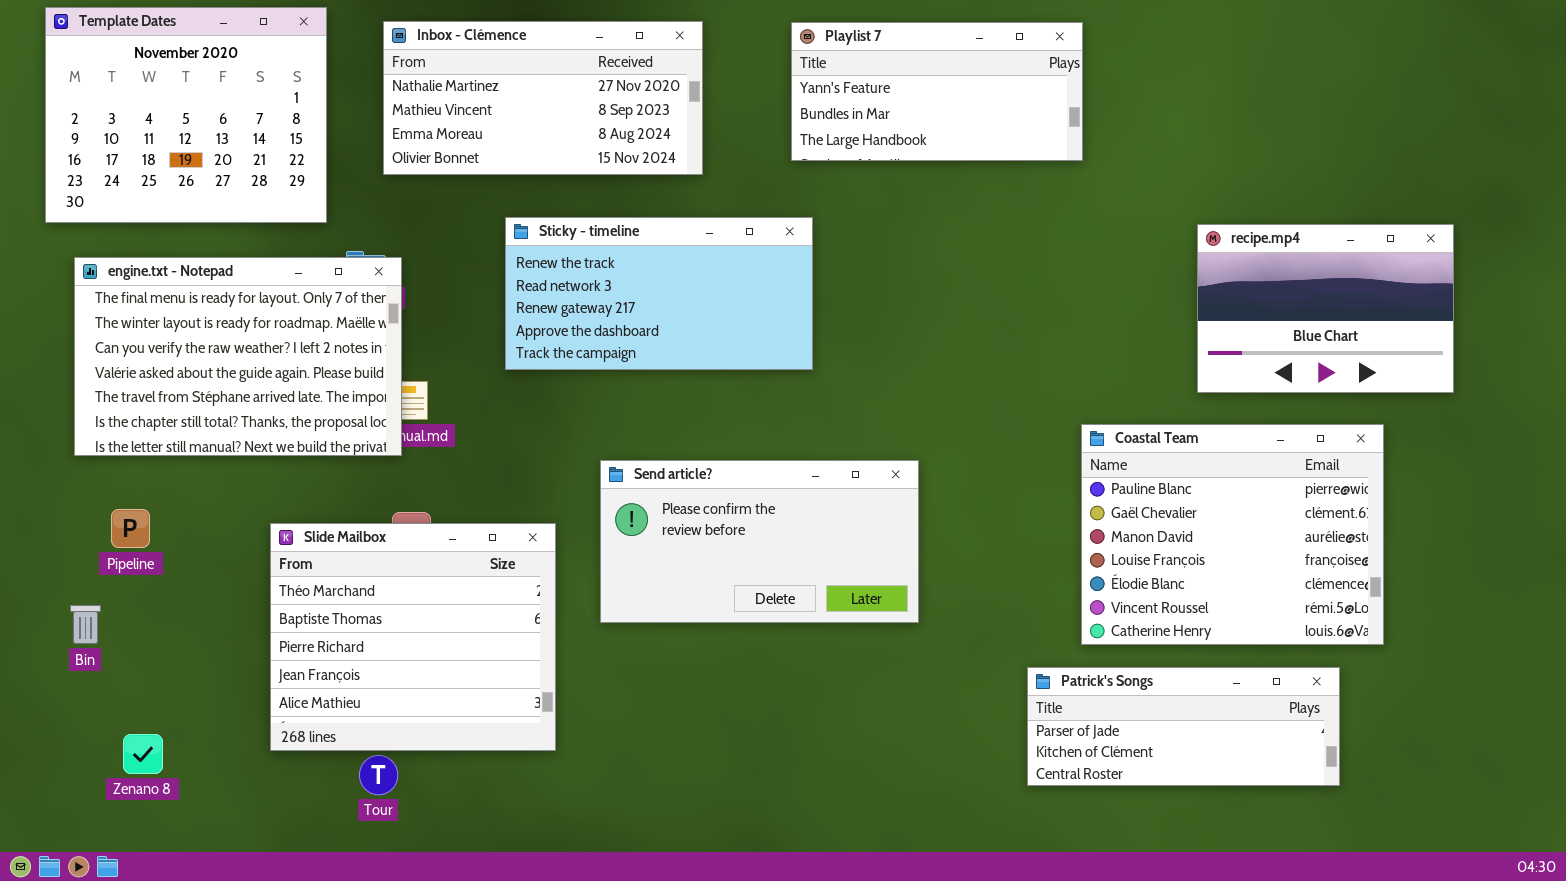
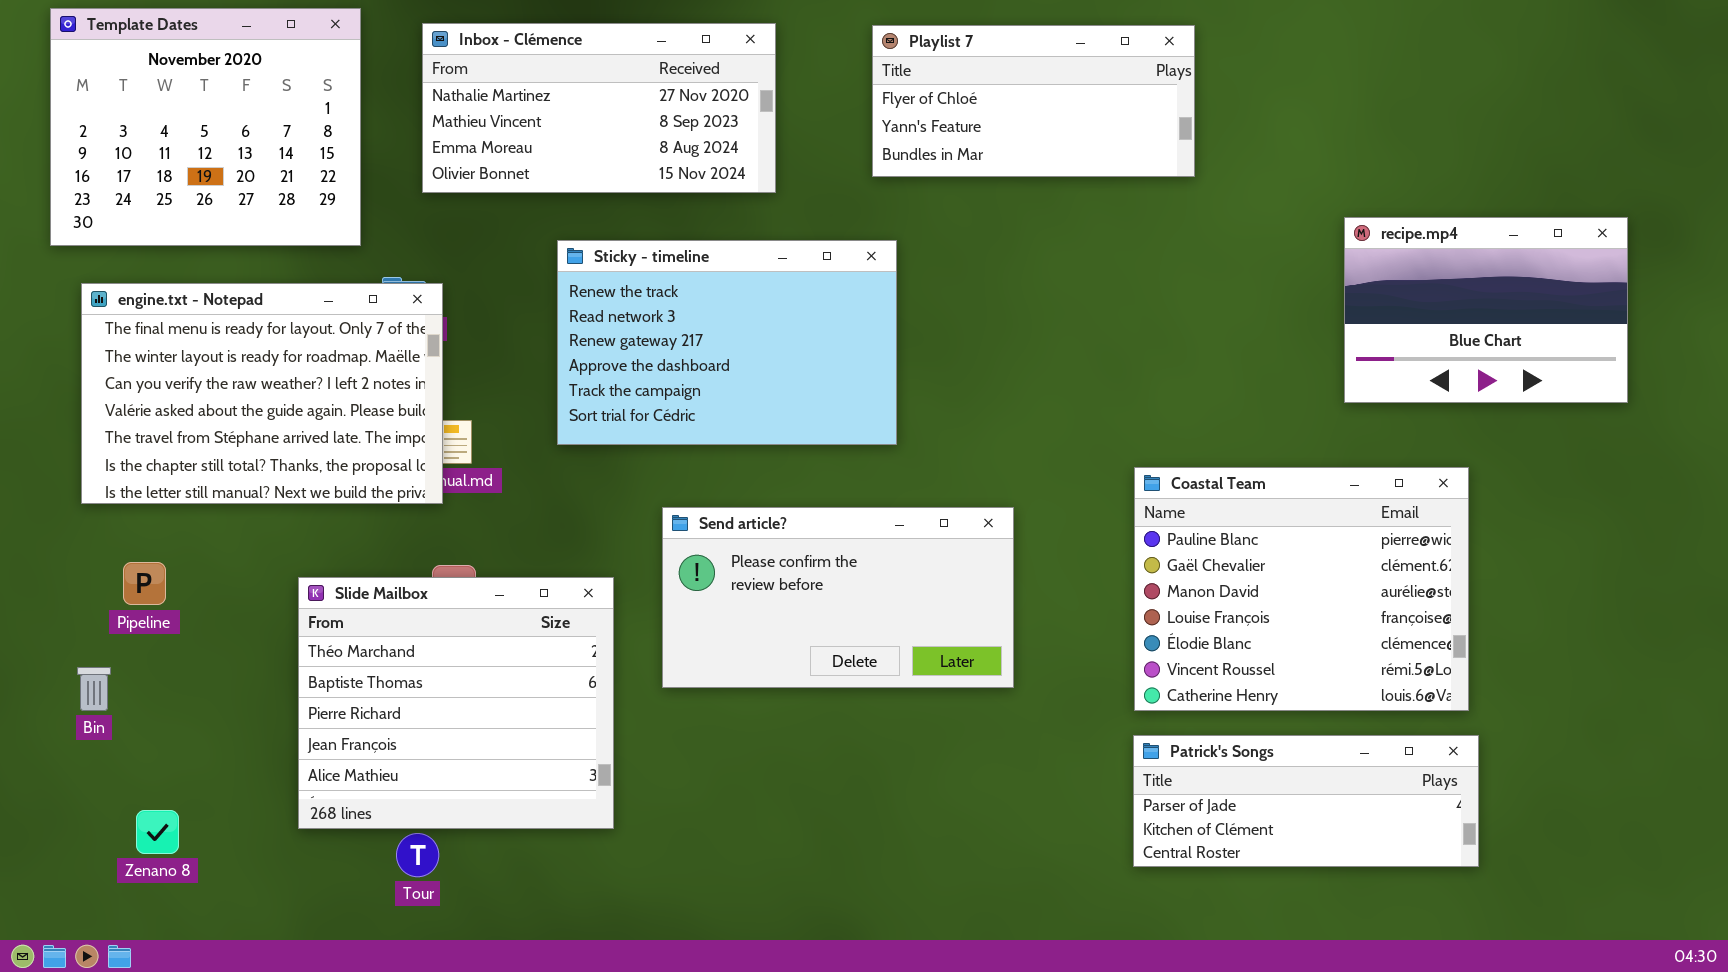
Playlist 7: [791,22,1083,161] -> [872,25,1195,177], scrolled up 1 row
Sticky - timeline: [505,217,813,370] -> [557,240,897,445], resized
recipe.mp4: [1197,224,1454,393] -> [1344,217,1628,403], moved
Coastal Team: [1081,424,1384,645] -> [1134,467,1469,711], moved

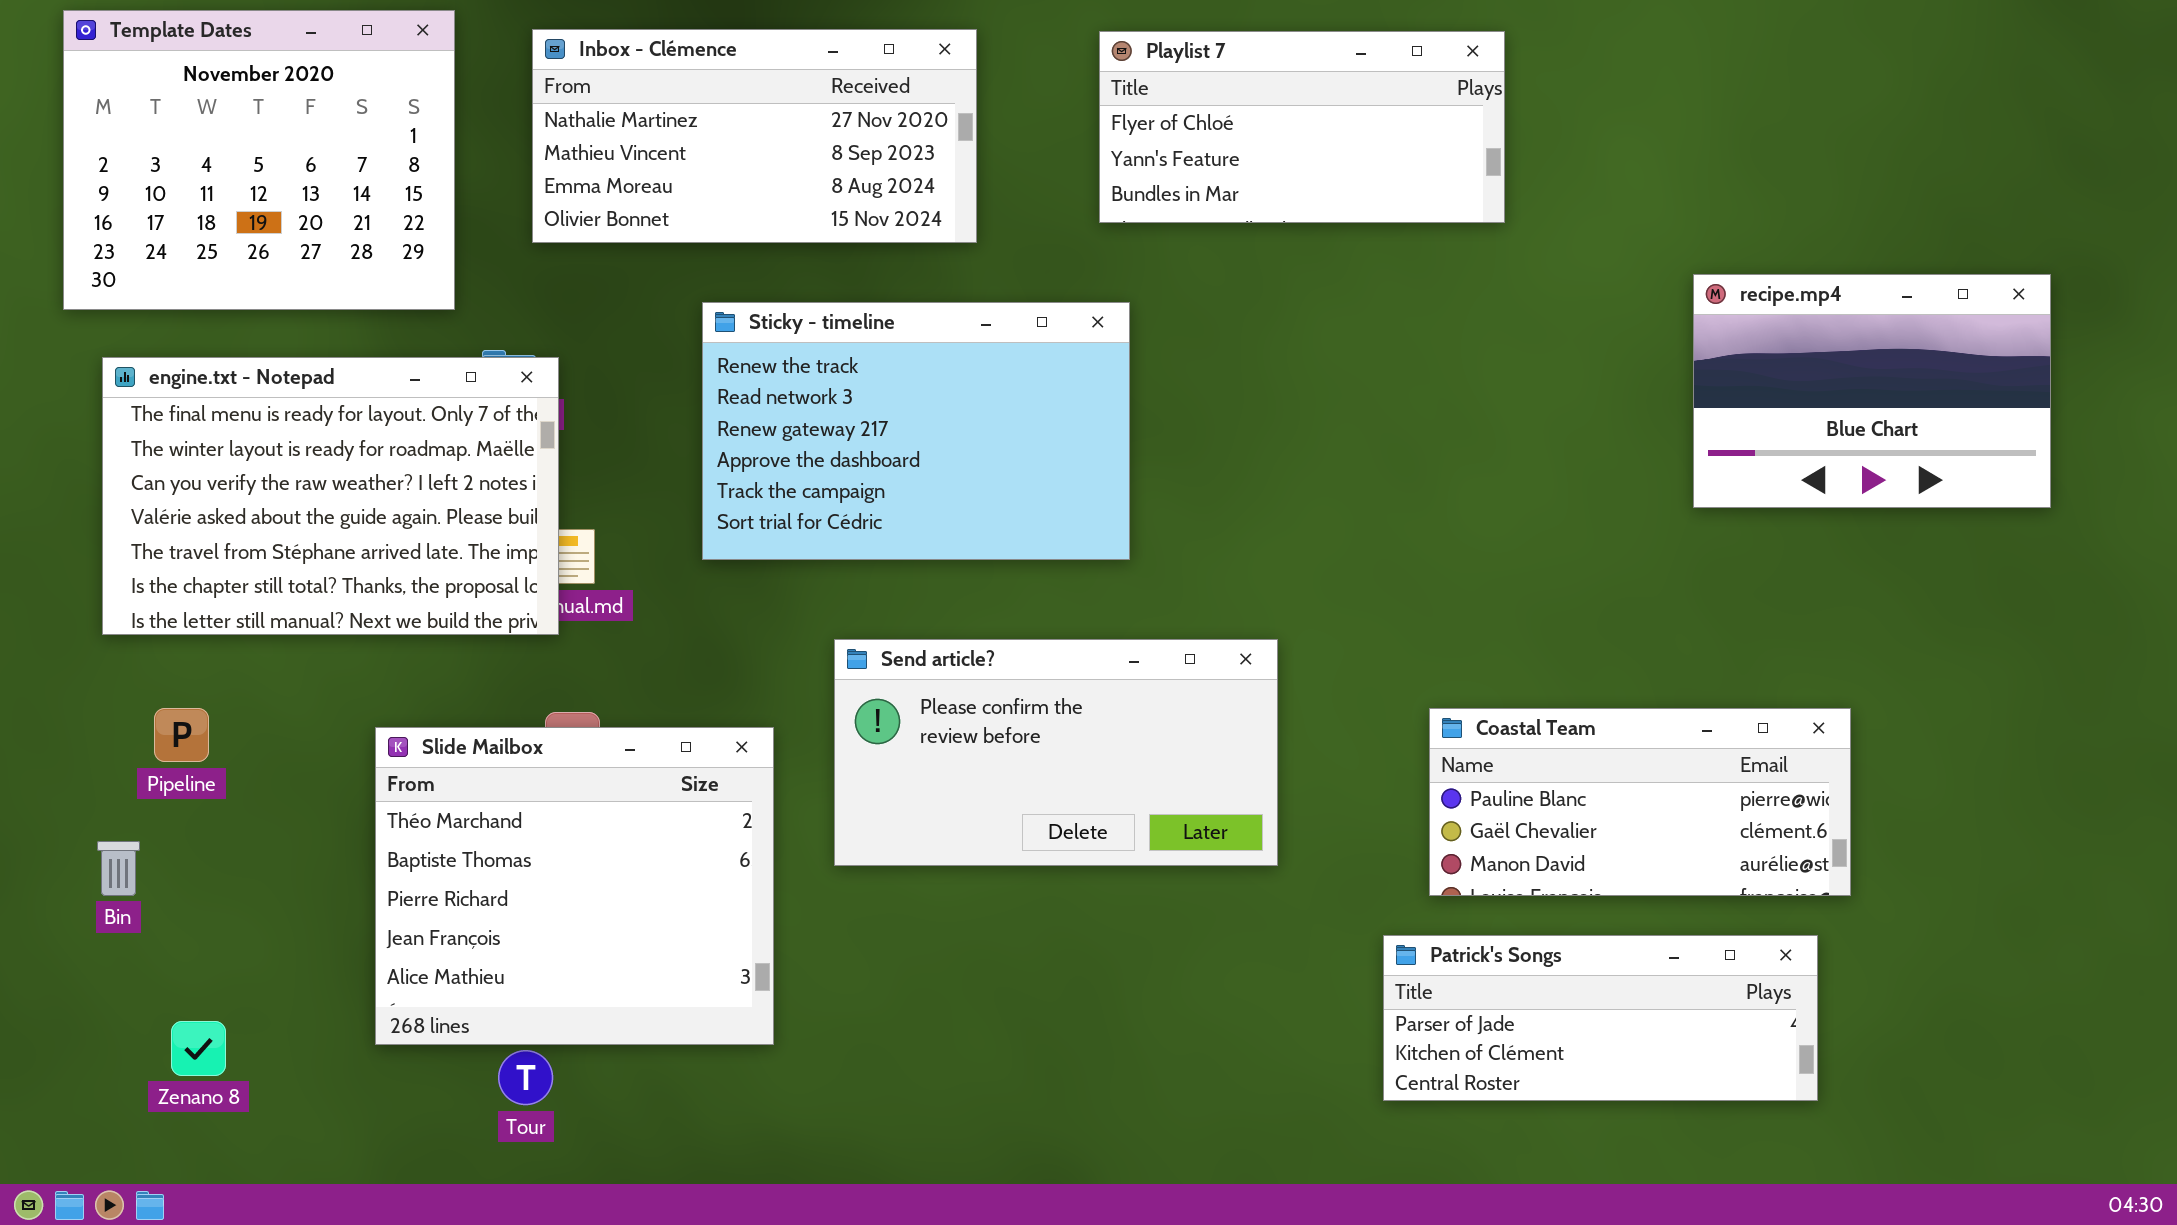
Coastal Team: [1134,467,1469,711] -> [1429,708,1851,896], resized
Patrick's Songs: [1133,735,1479,867] -> [1383,935,1818,1101], moved

